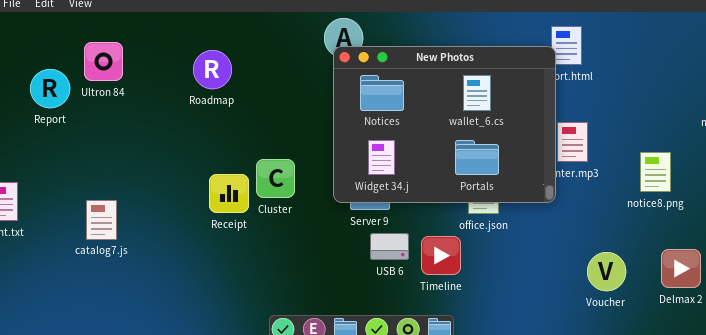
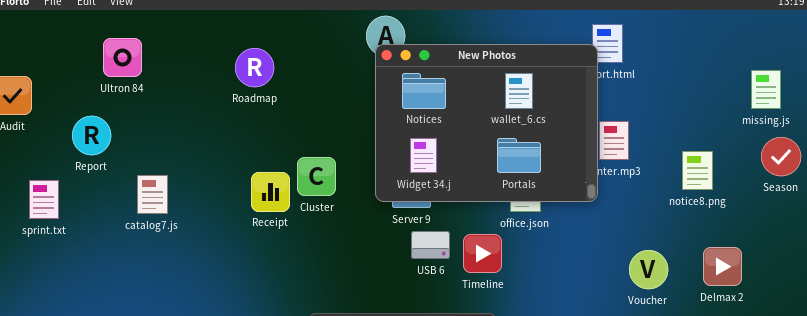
Ultron 84: [84,42,123,81] -> [103,38,142,77], moved
Report: [30,69,70,108] -> [72,116,111,155], moved
catalog7.js: [86,200,117,240] -> [137,175,168,214], moved

